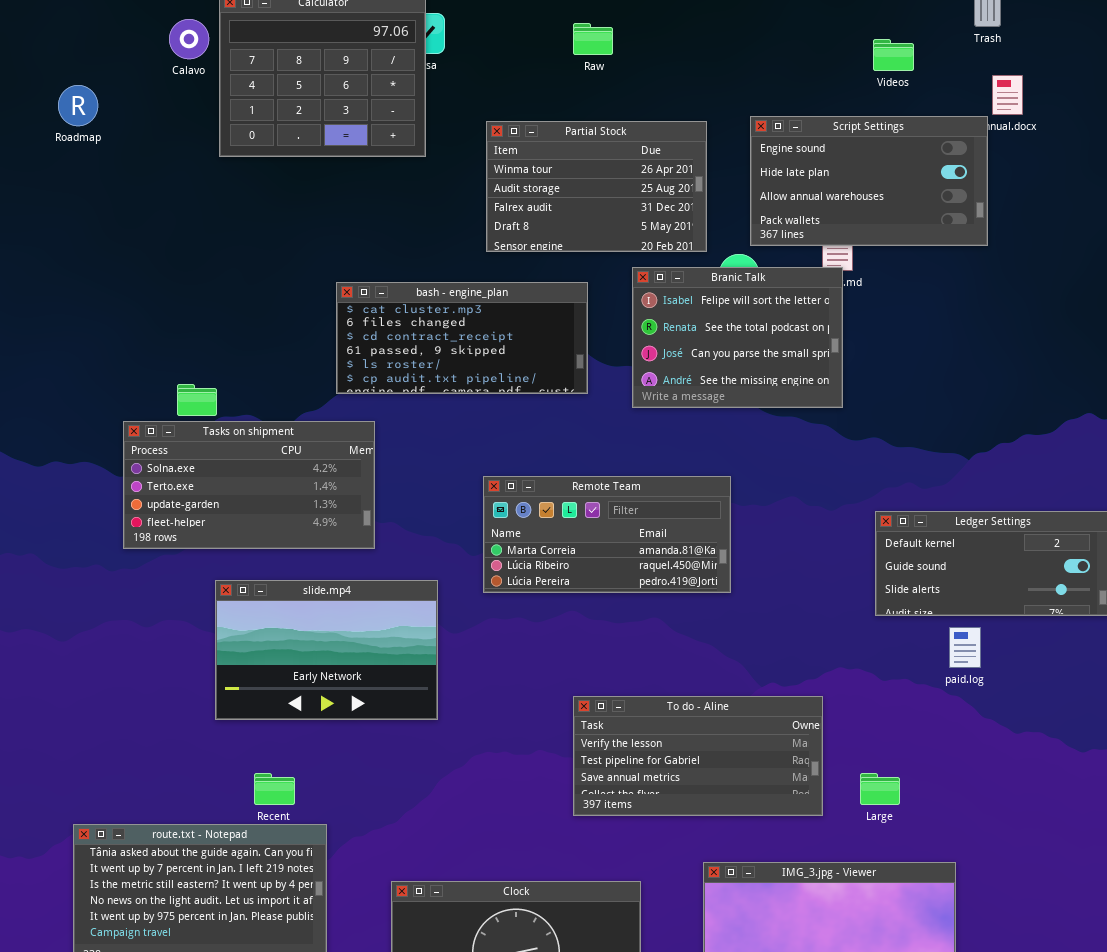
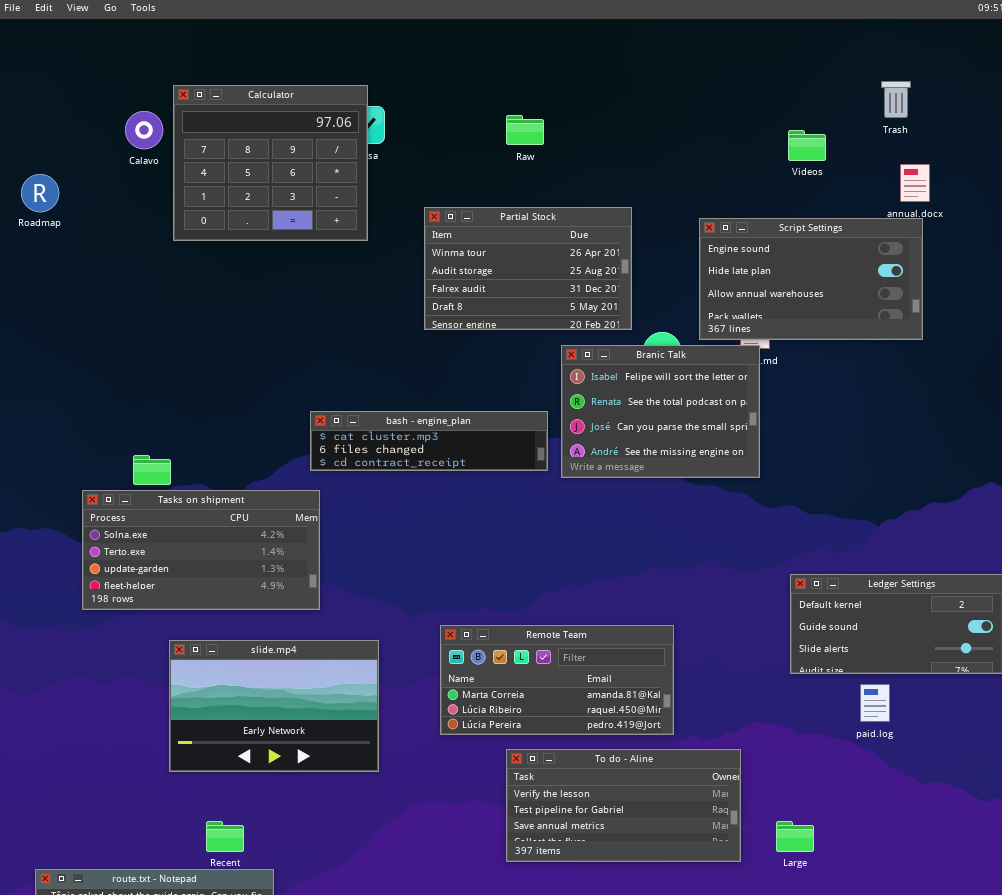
Script Settings: [750,116,988,246] -> [699,218,923,340], moved
bash - engine_plan: [336,282,588,394] -> [310,411,548,471], moved, resized
Remote Team: [483,476,731,593] -> [440,625,674,735], moved

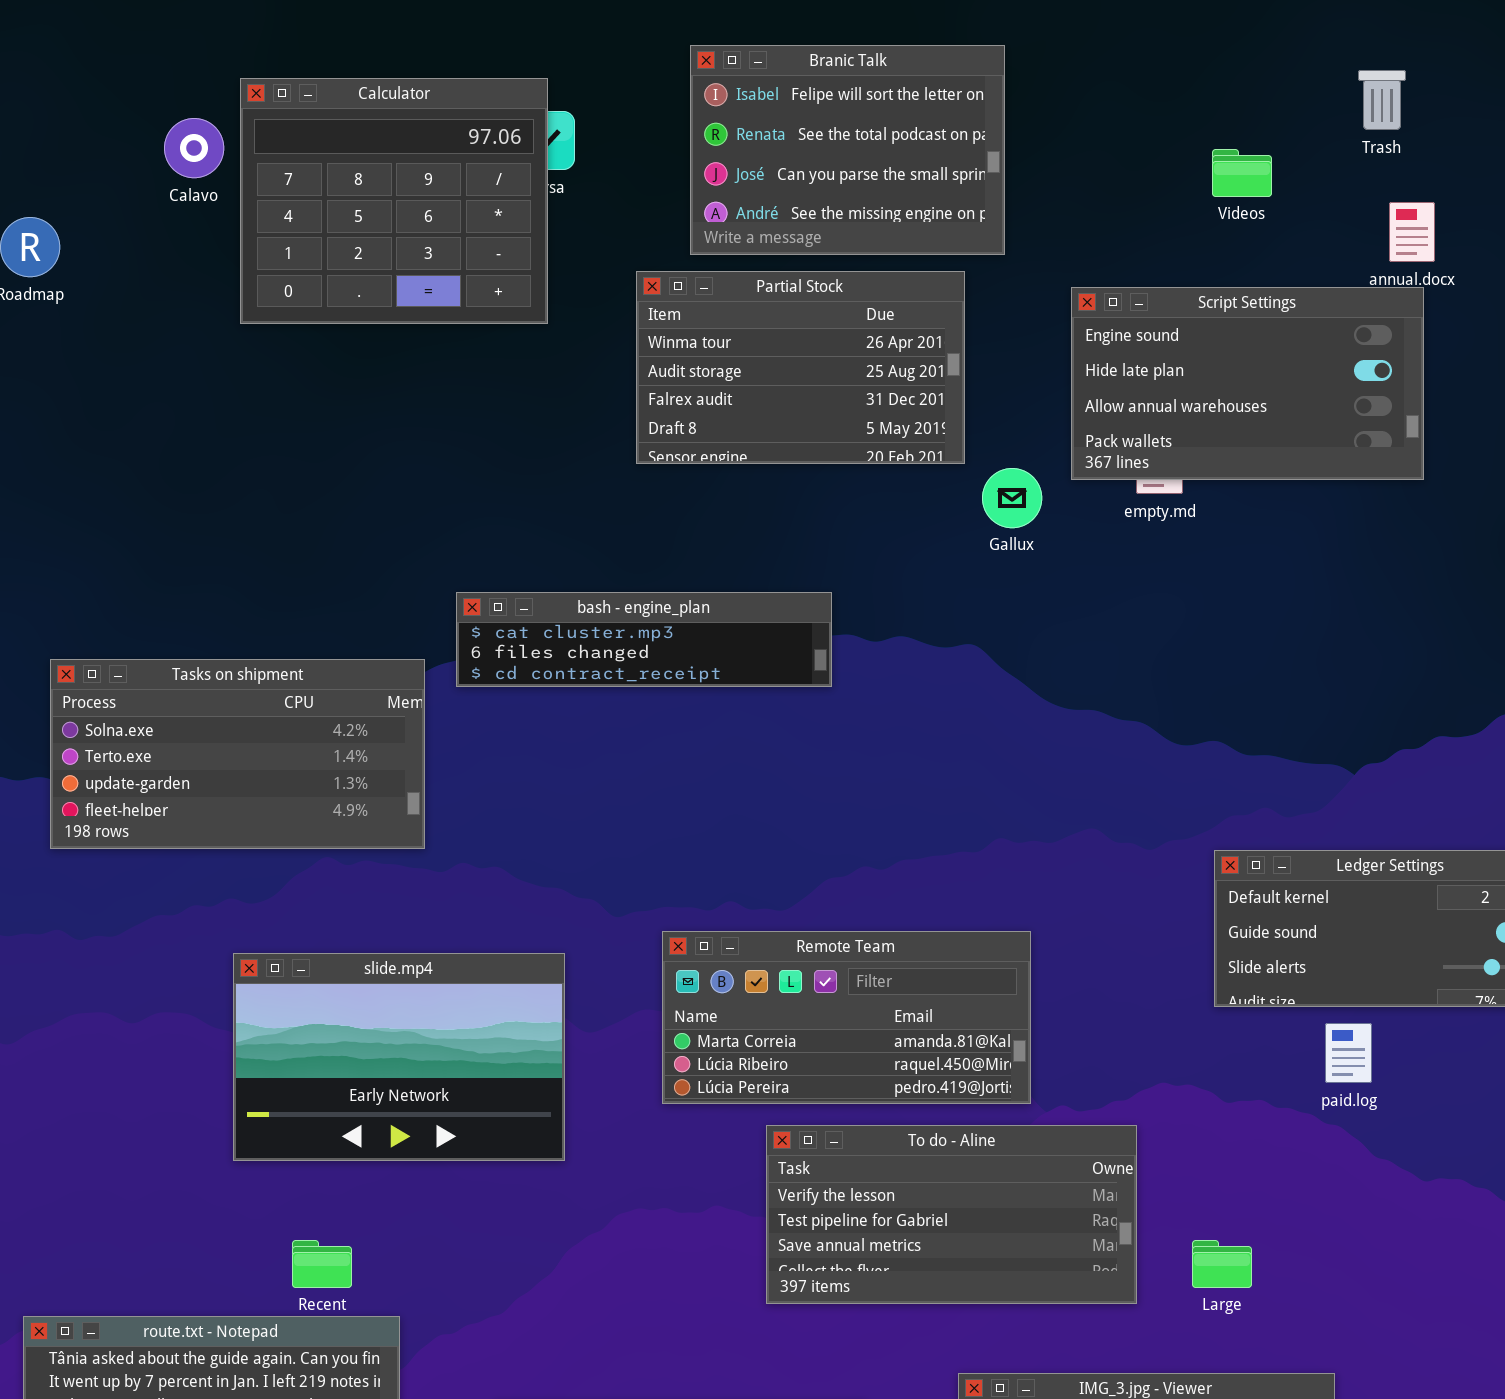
Branic Talk: [561,345,760,478] -> [690,45,1005,255], moved
Tasks on shipment: [82,490,320,610] -> [50,659,425,849], moved

